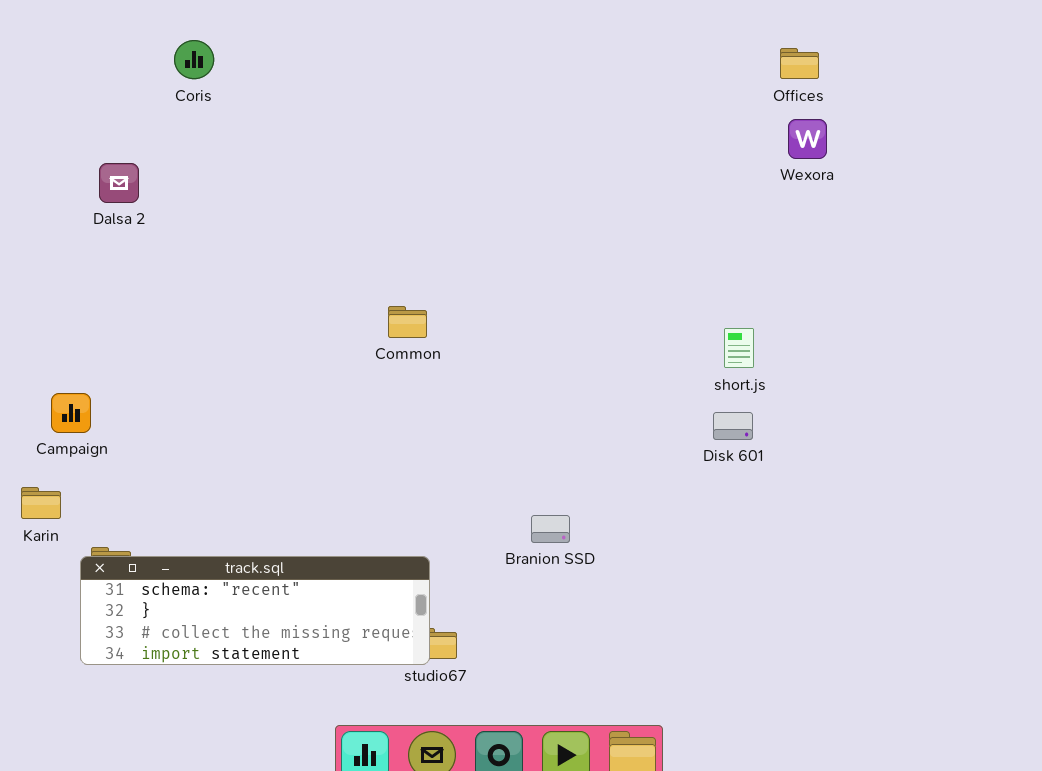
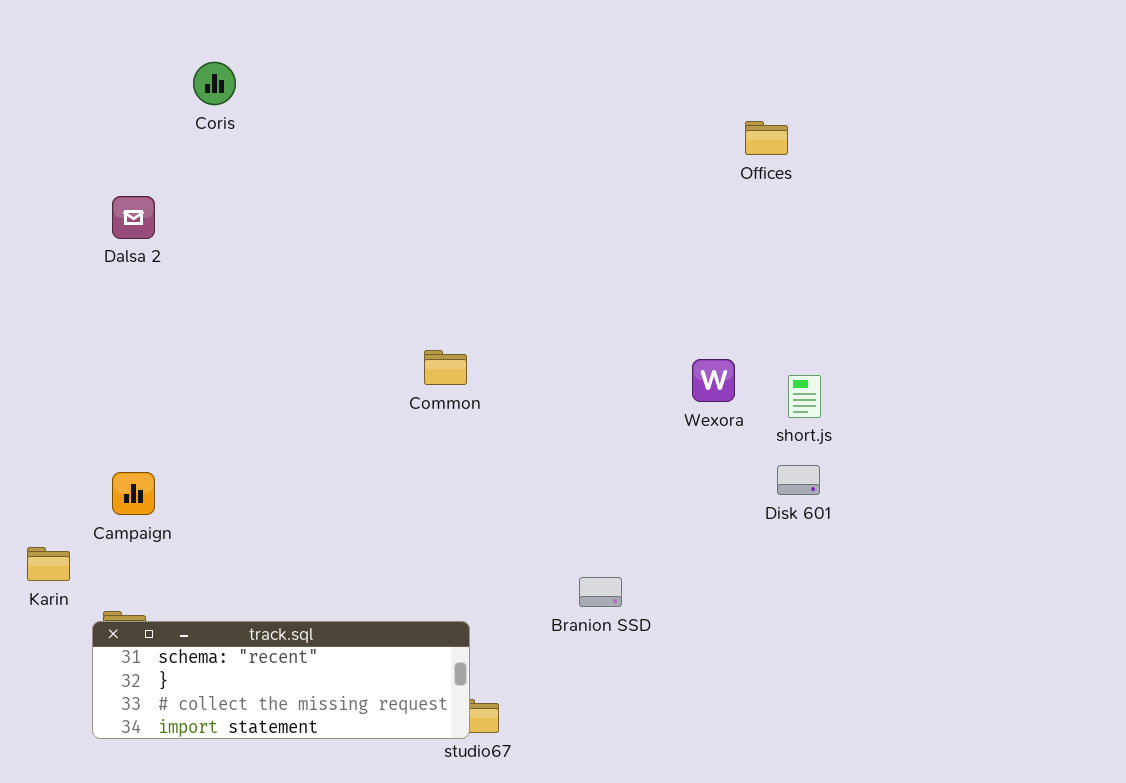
Offices: [780,48,819,79] -> [745,121,788,155], moved
Wexora: [788,119,827,159] -> [692,359,735,402], moved
Campaign: [51,393,91,433] -> [112,472,155,515], moved

